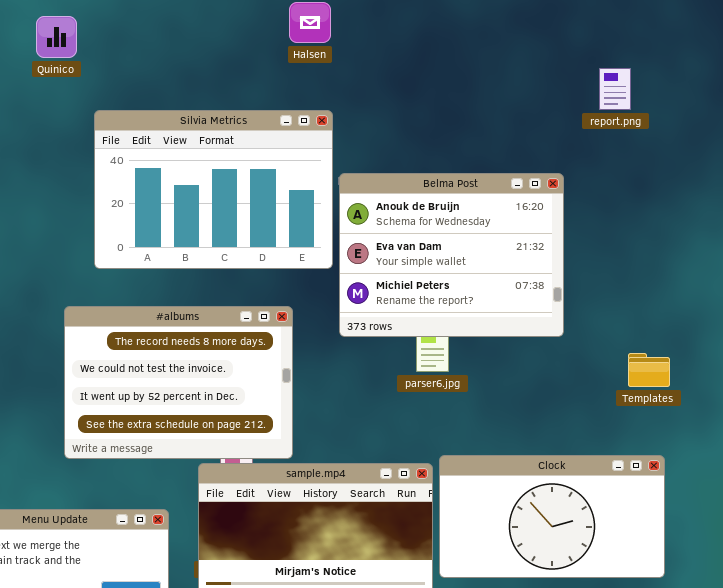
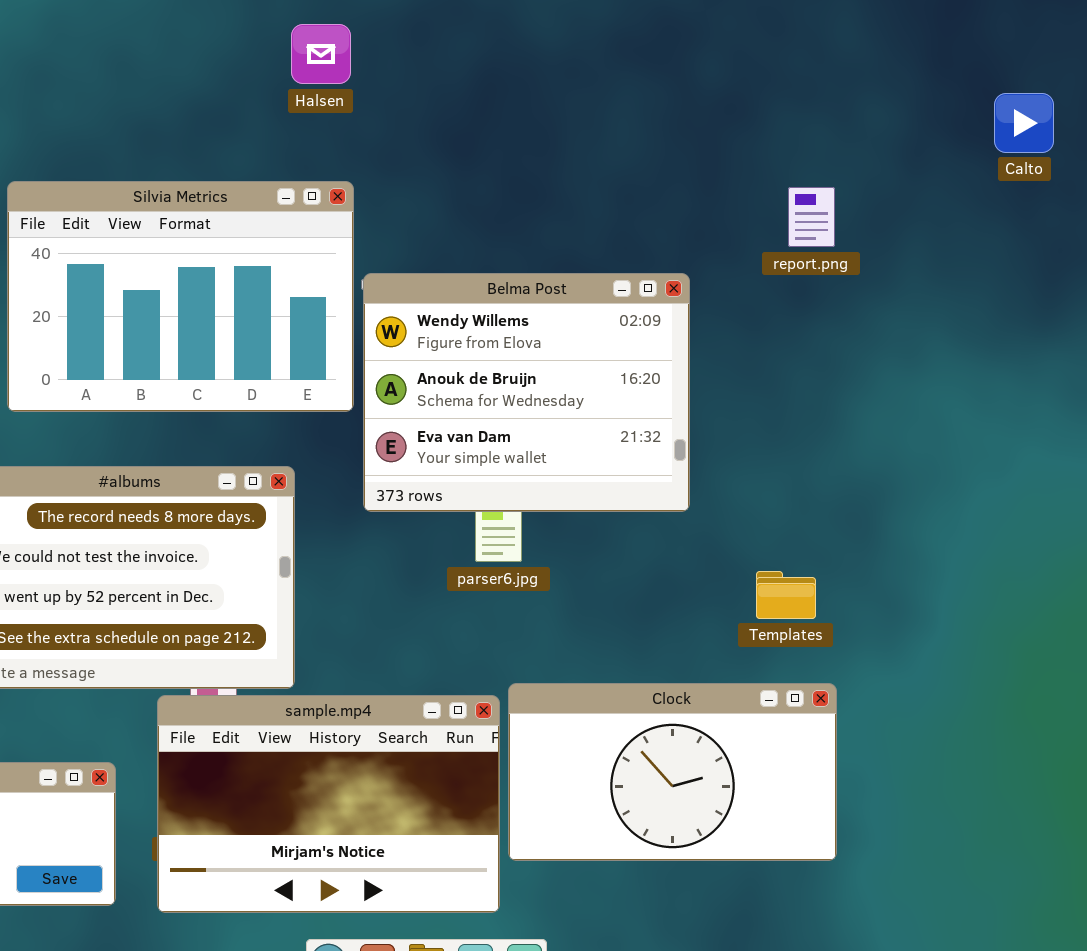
report.png: [599,68,631,110] -> [788,187,835,247], moved
Belma Post: [339,173,564,337] -> [363,273,690,512], scrolled up 1 row
Templates: [628,353,670,387] -> [756,571,816,619], moved

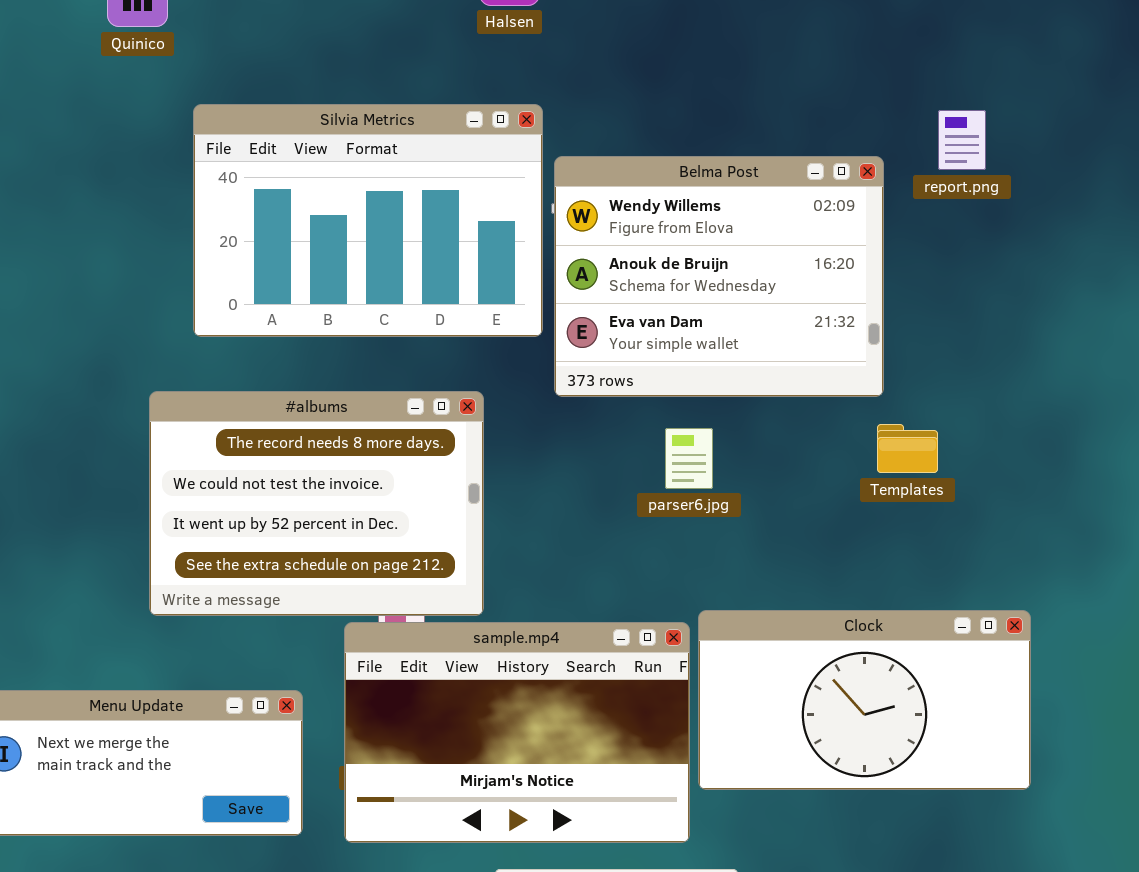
report.png: [788,187,835,247] -> [938,110,986,170], moved
Belma Post: [363,273,690,512] -> [554,156,884,397], moved
Templates: [756,571,816,619] -> [877,424,938,473], moved

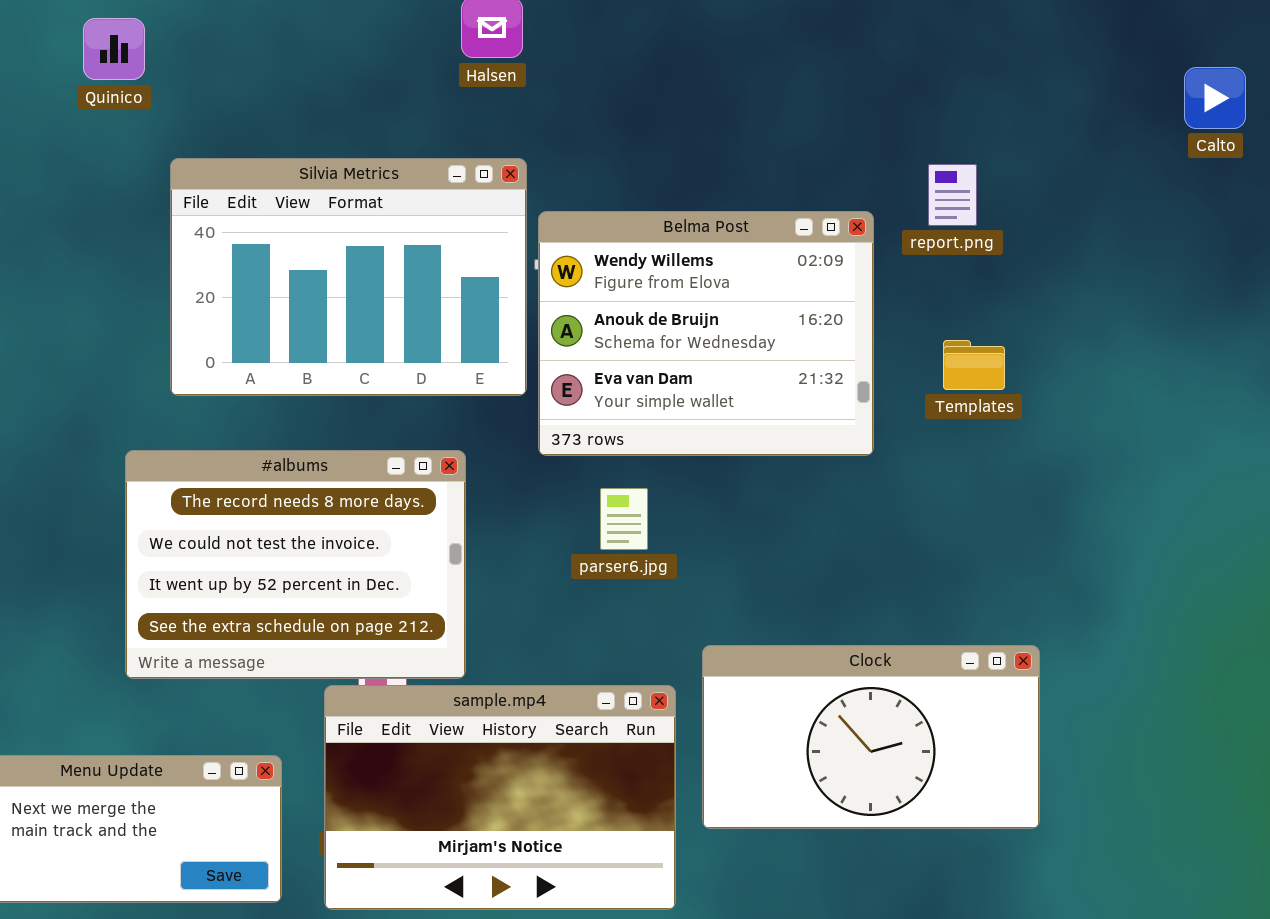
Templates: [877,424,938,473] -> [943,340,1005,390], moved
parser6.jpg: [665,428,713,489] -> [600,488,648,550], moved
Clock: [698,610,1031,790] -> [702,645,1040,829], moved

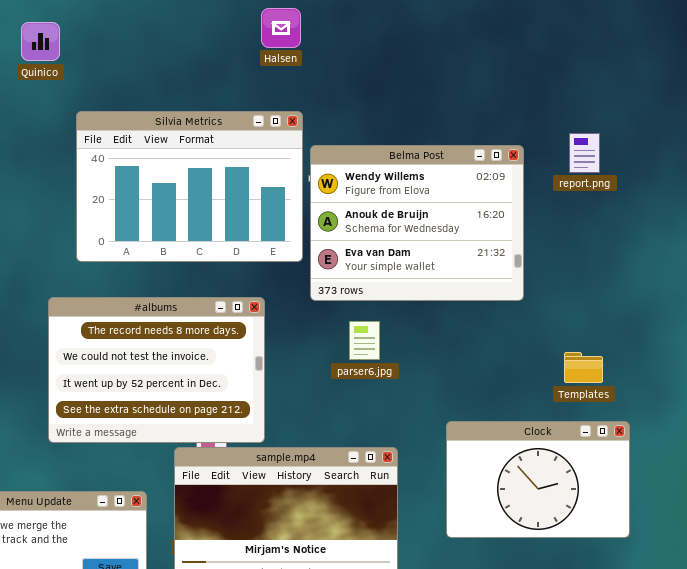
report.png: [928,164,977,226] -> [569,133,600,173], moved
Templates: [943,340,1005,390] -> [564,352,603,383], moved
Clock: [702,645,1040,829] -> [446,421,630,538], resized

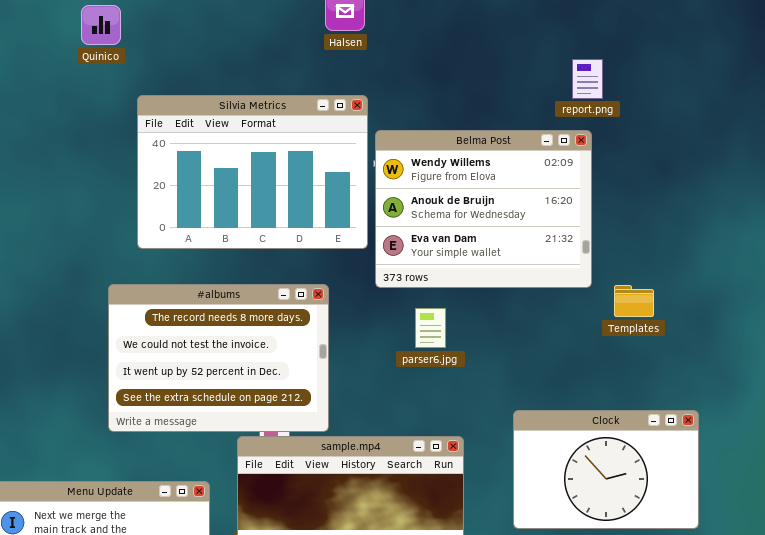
report.png: [569,133,600,173] -> [572,59,603,99], moved
Templates: [564,352,603,383] -> [614,285,654,317], moved

